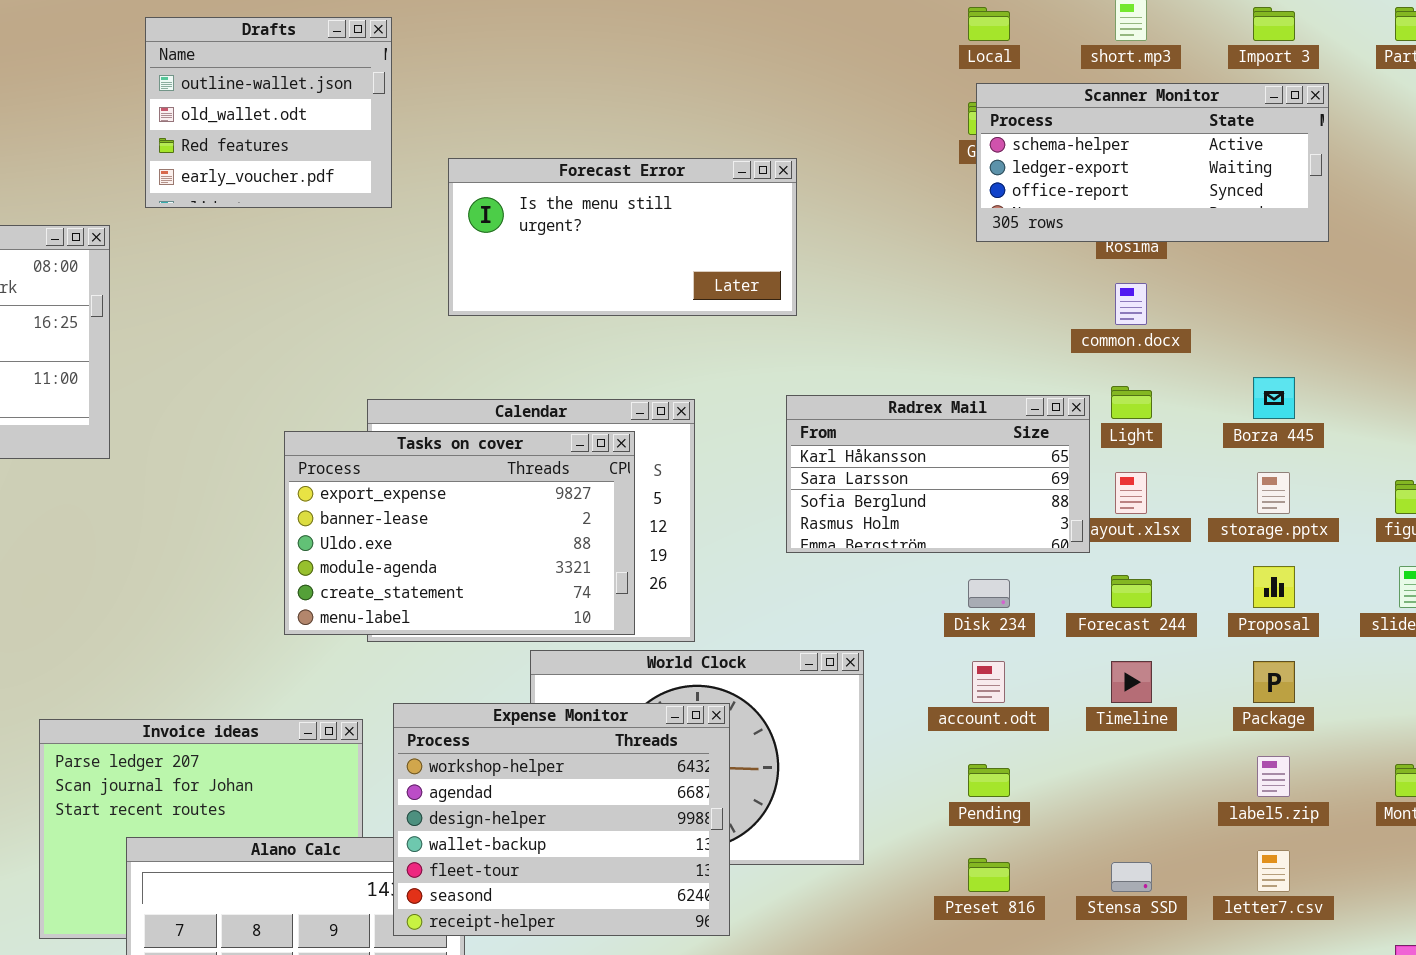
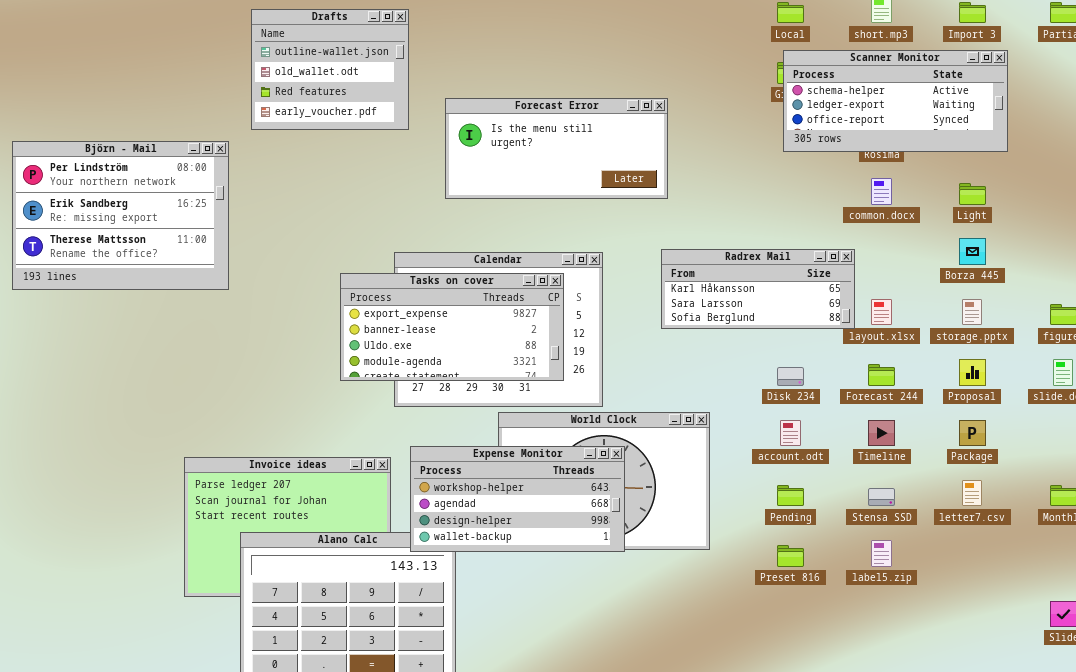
Light: [1111,386,1152,419] -> [959,183,986,205], moved
Radrex Mail: [786,395,1090,553] -> [661,249,855,329], resized
Tasks on cover: [284,431,635,635] -> [340,273,564,381], resized
Expense Monitor: [393,703,730,936] -> [410,446,625,552], resized
label5.zip: [1257,756,1290,797] -> [871,540,892,567], moved
letter7.csv: [1257,850,1290,892] -> [962,480,982,506], moved
Stensa SSD: [1111,862,1152,892] -> [868,488,895,506], moved

